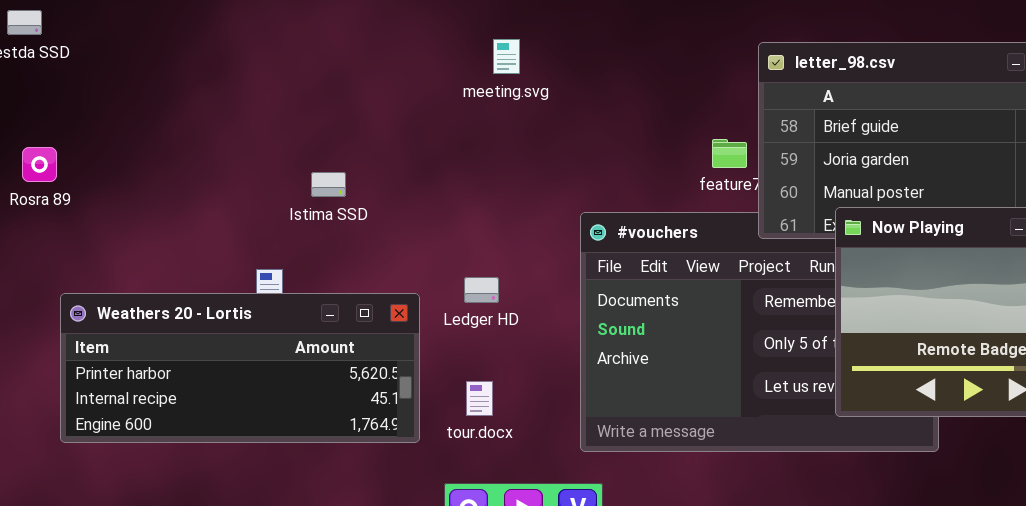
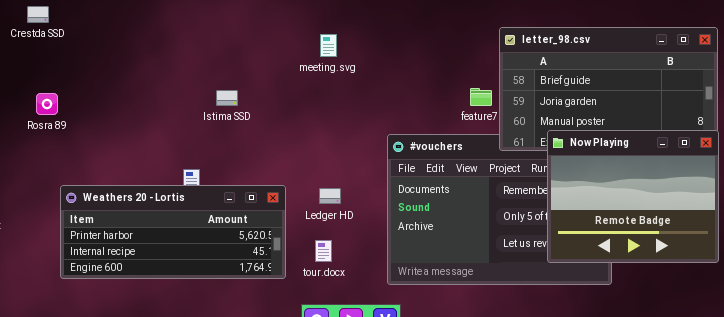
meeting.svg: [493,39,520,74] -> [320,34,337,57], moved
Istima SSD: [311,172,346,197] -> [216,90,238,106], moved
Ledger HD: [464,277,499,303] -> [319,188,341,204], moved

